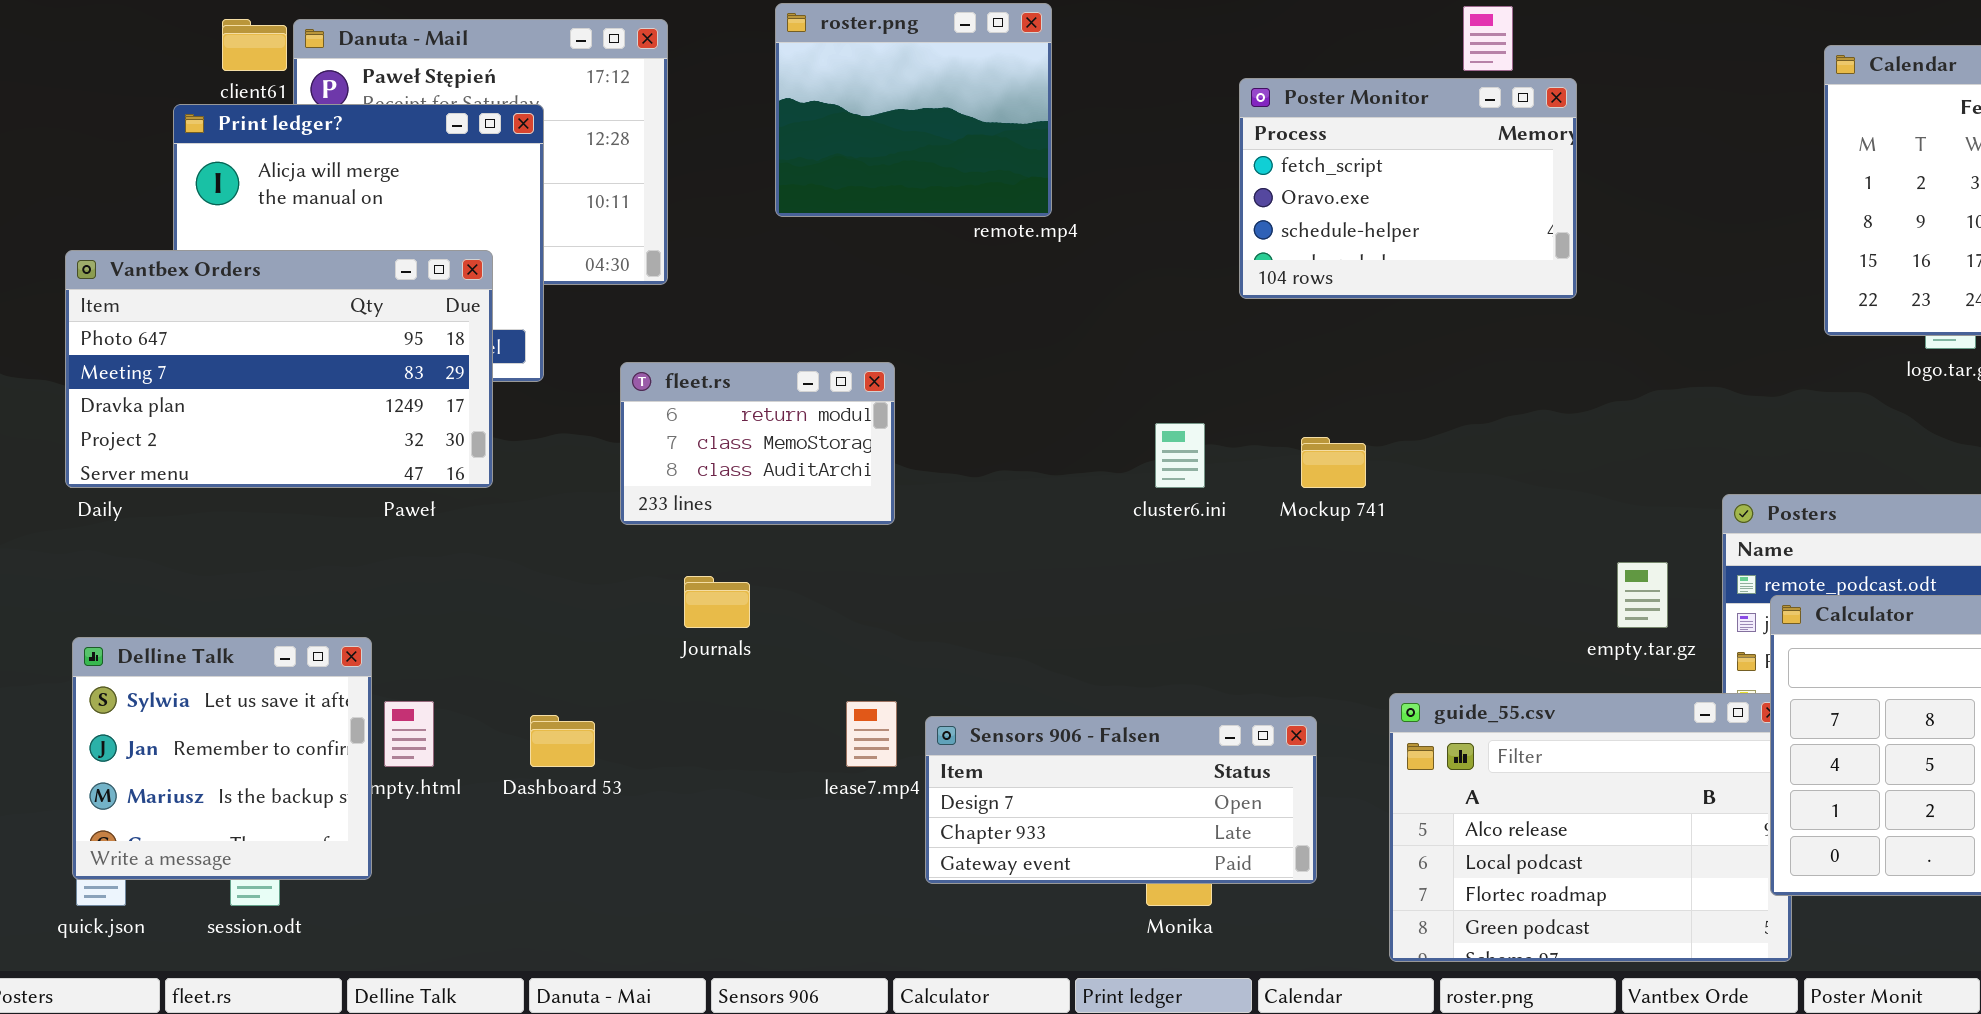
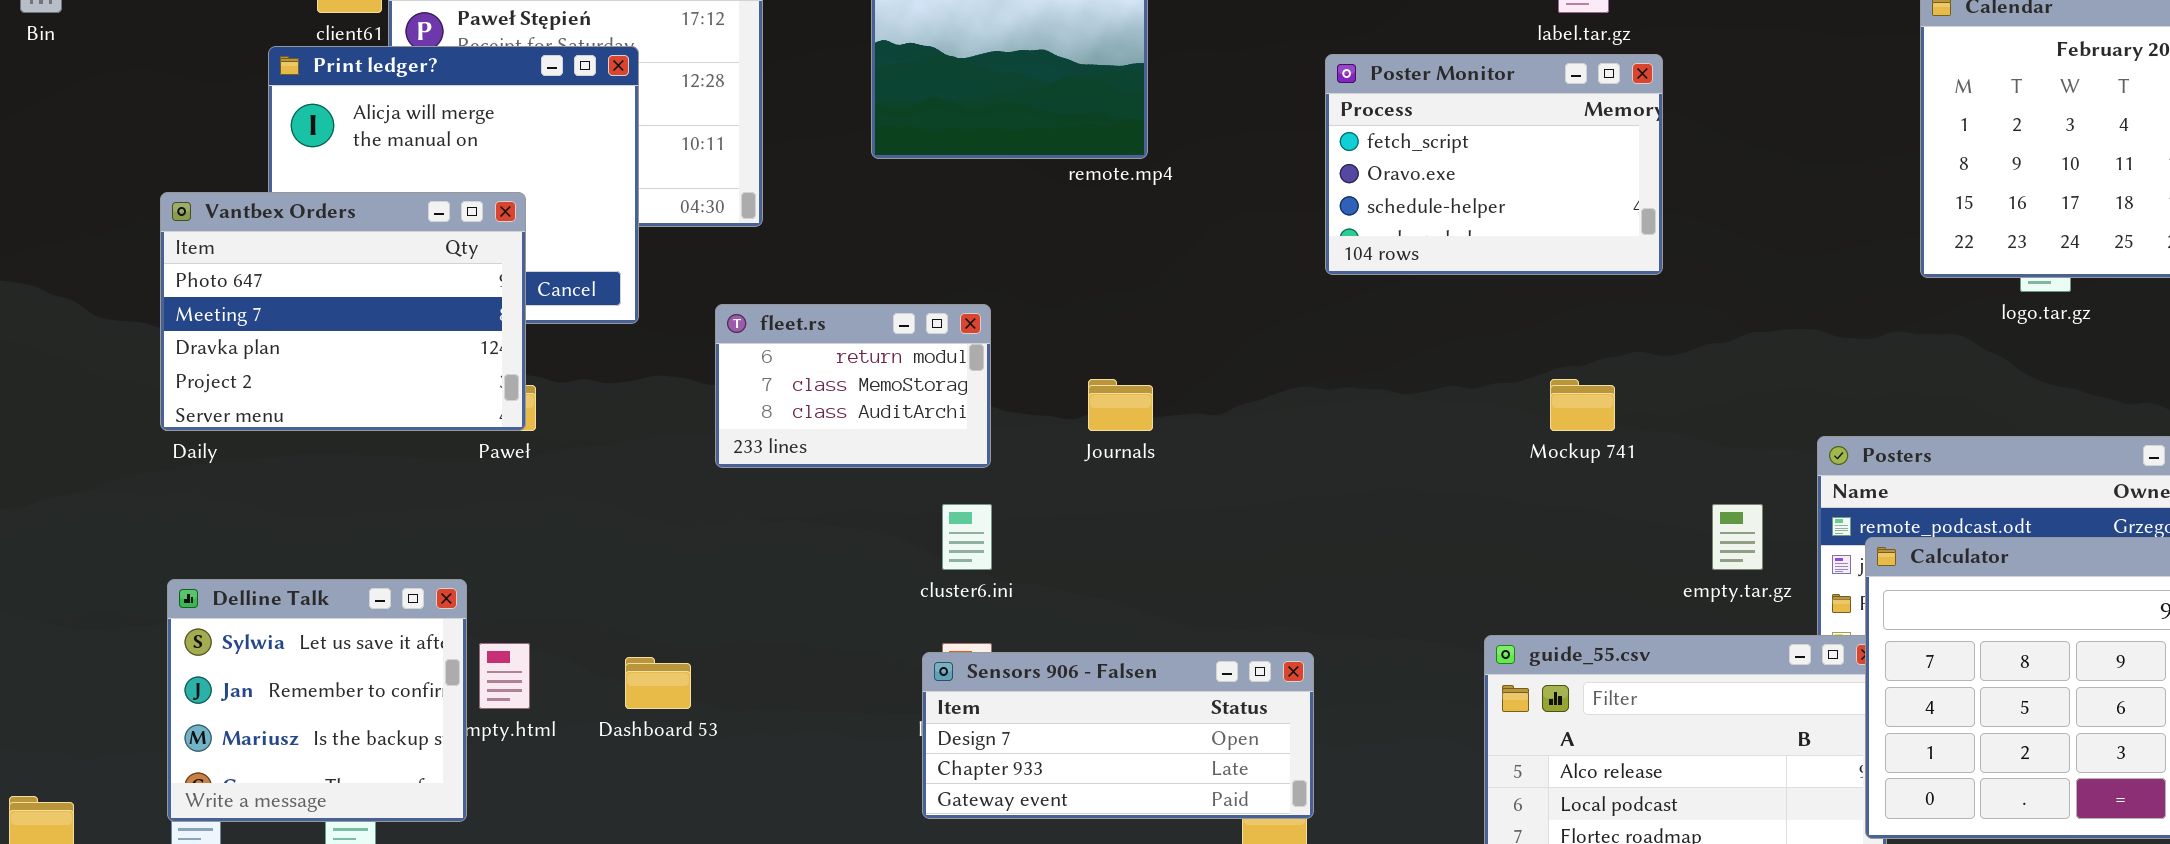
Poster Monitor: [1239,78,1577,299] -> [1325,54,1663,275], moved
Vantbex Orders: [65,250,493,488] -> [160,192,526,431], resized
cluster6.ini: [1155,423,1205,488] -> [942,504,992,570], moved
Mockup 741: [1301,437,1366,488] -> [1550,379,1615,431], moved
Journals: [684,576,750,628] -> [1088,379,1153,431], moved
Sensors 906 - Falsen: [925,716,1317,884] -> [922,652,1314,819], moved

